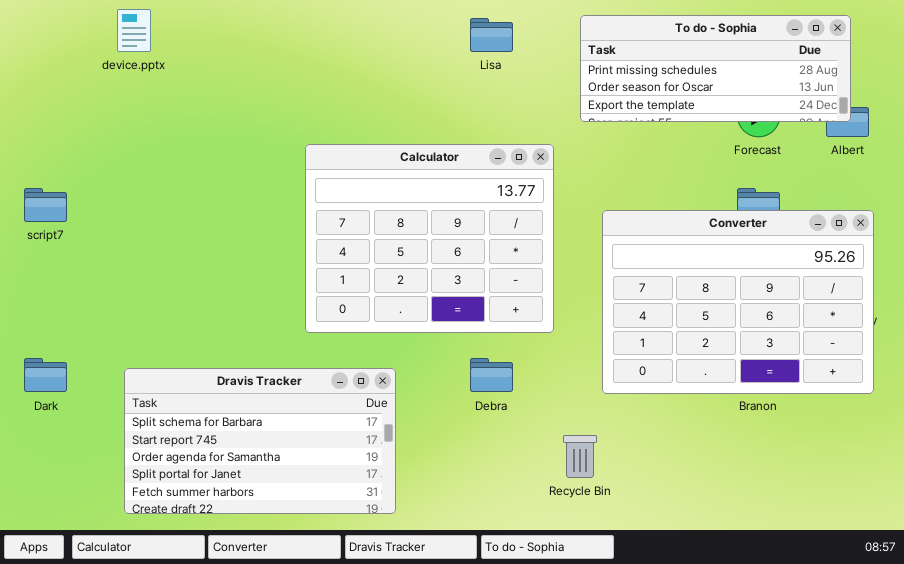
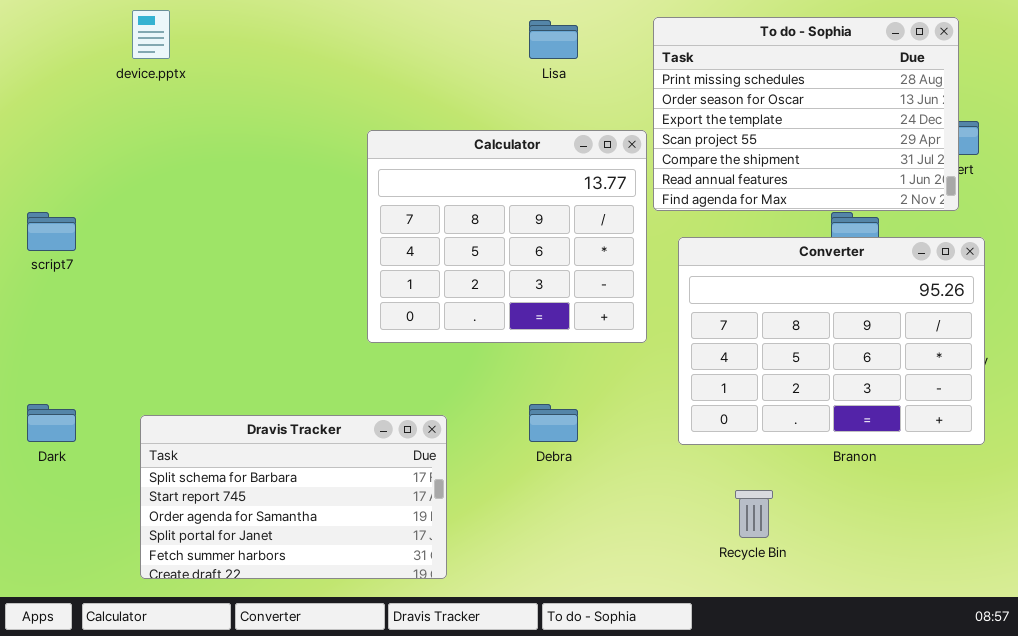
To do - Sophia: [580,15,851,122] -> [653,17,959,211], resized
Calculator: [305,144,554,333] -> [367,130,647,343], moved
Recycle Bin: [563,435,597,478] -> [735,490,773,538], moved

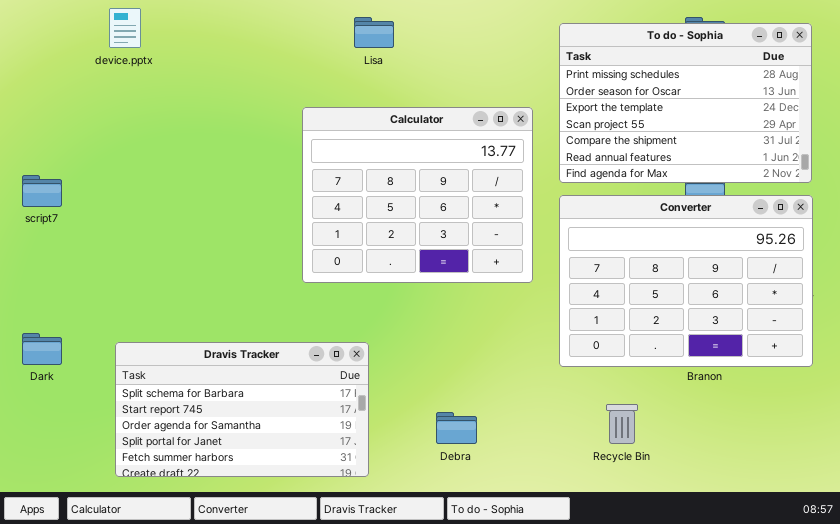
To do - Sophia: [653,17,959,211] -> [559,23,812,183], moved
Lisa: [529,20,578,59] -> [354,17,394,48], moved
Debra: [529,404,578,442] -> [436,412,477,444], moved

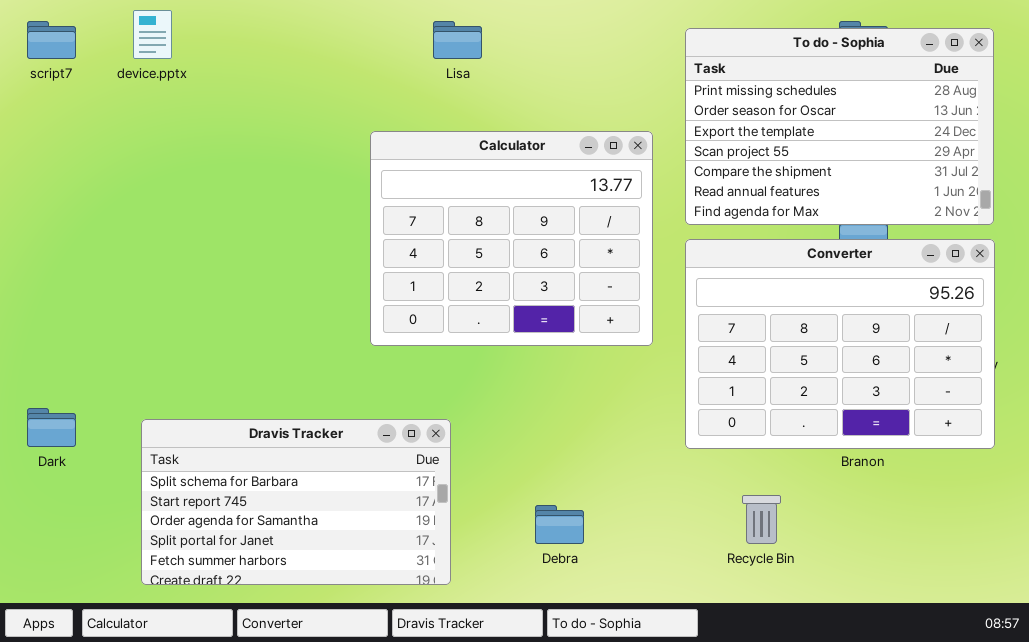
script7: [22,175,62,207] -> [27,21,76,59], moved

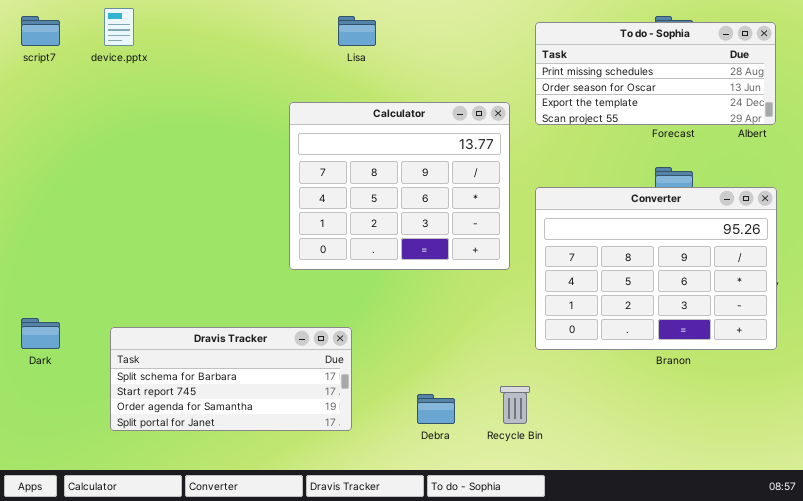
To do - Sophia: [685,28,994,225] -> [535,22,776,125], resized
Dravis Tracker: [141,419,451,585] -> [110,327,352,431], resized
Recycle Bin: [742,495,781,544] -> [500,386,530,424], moved

